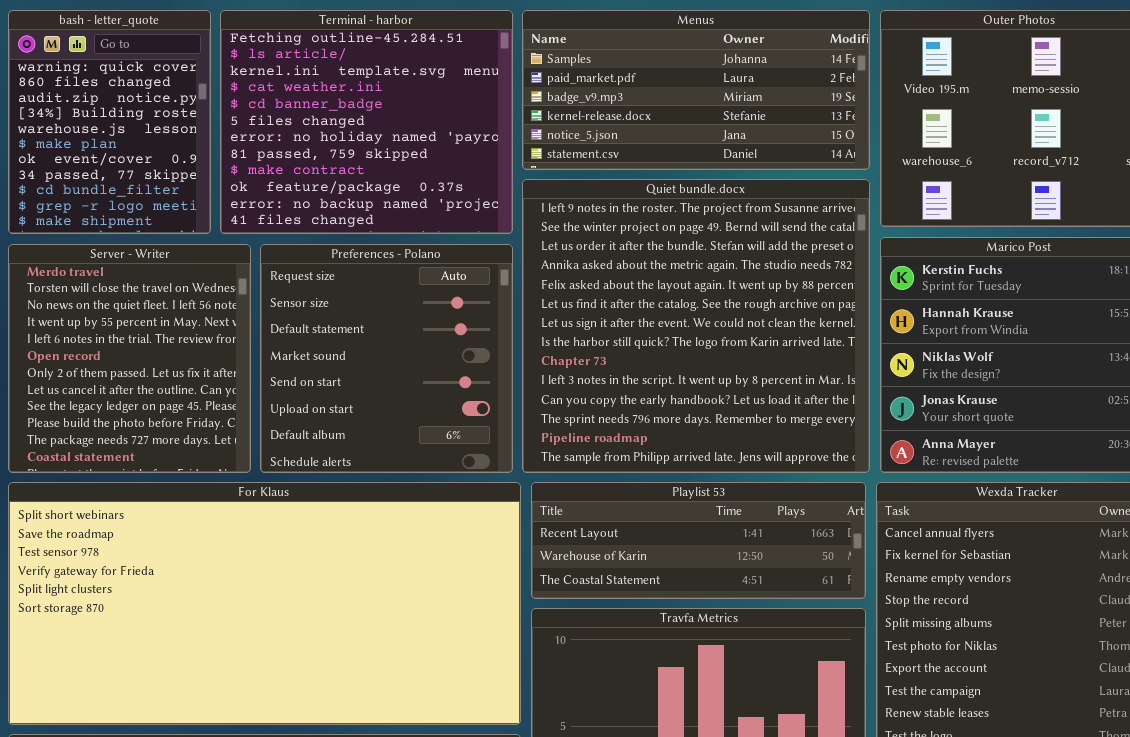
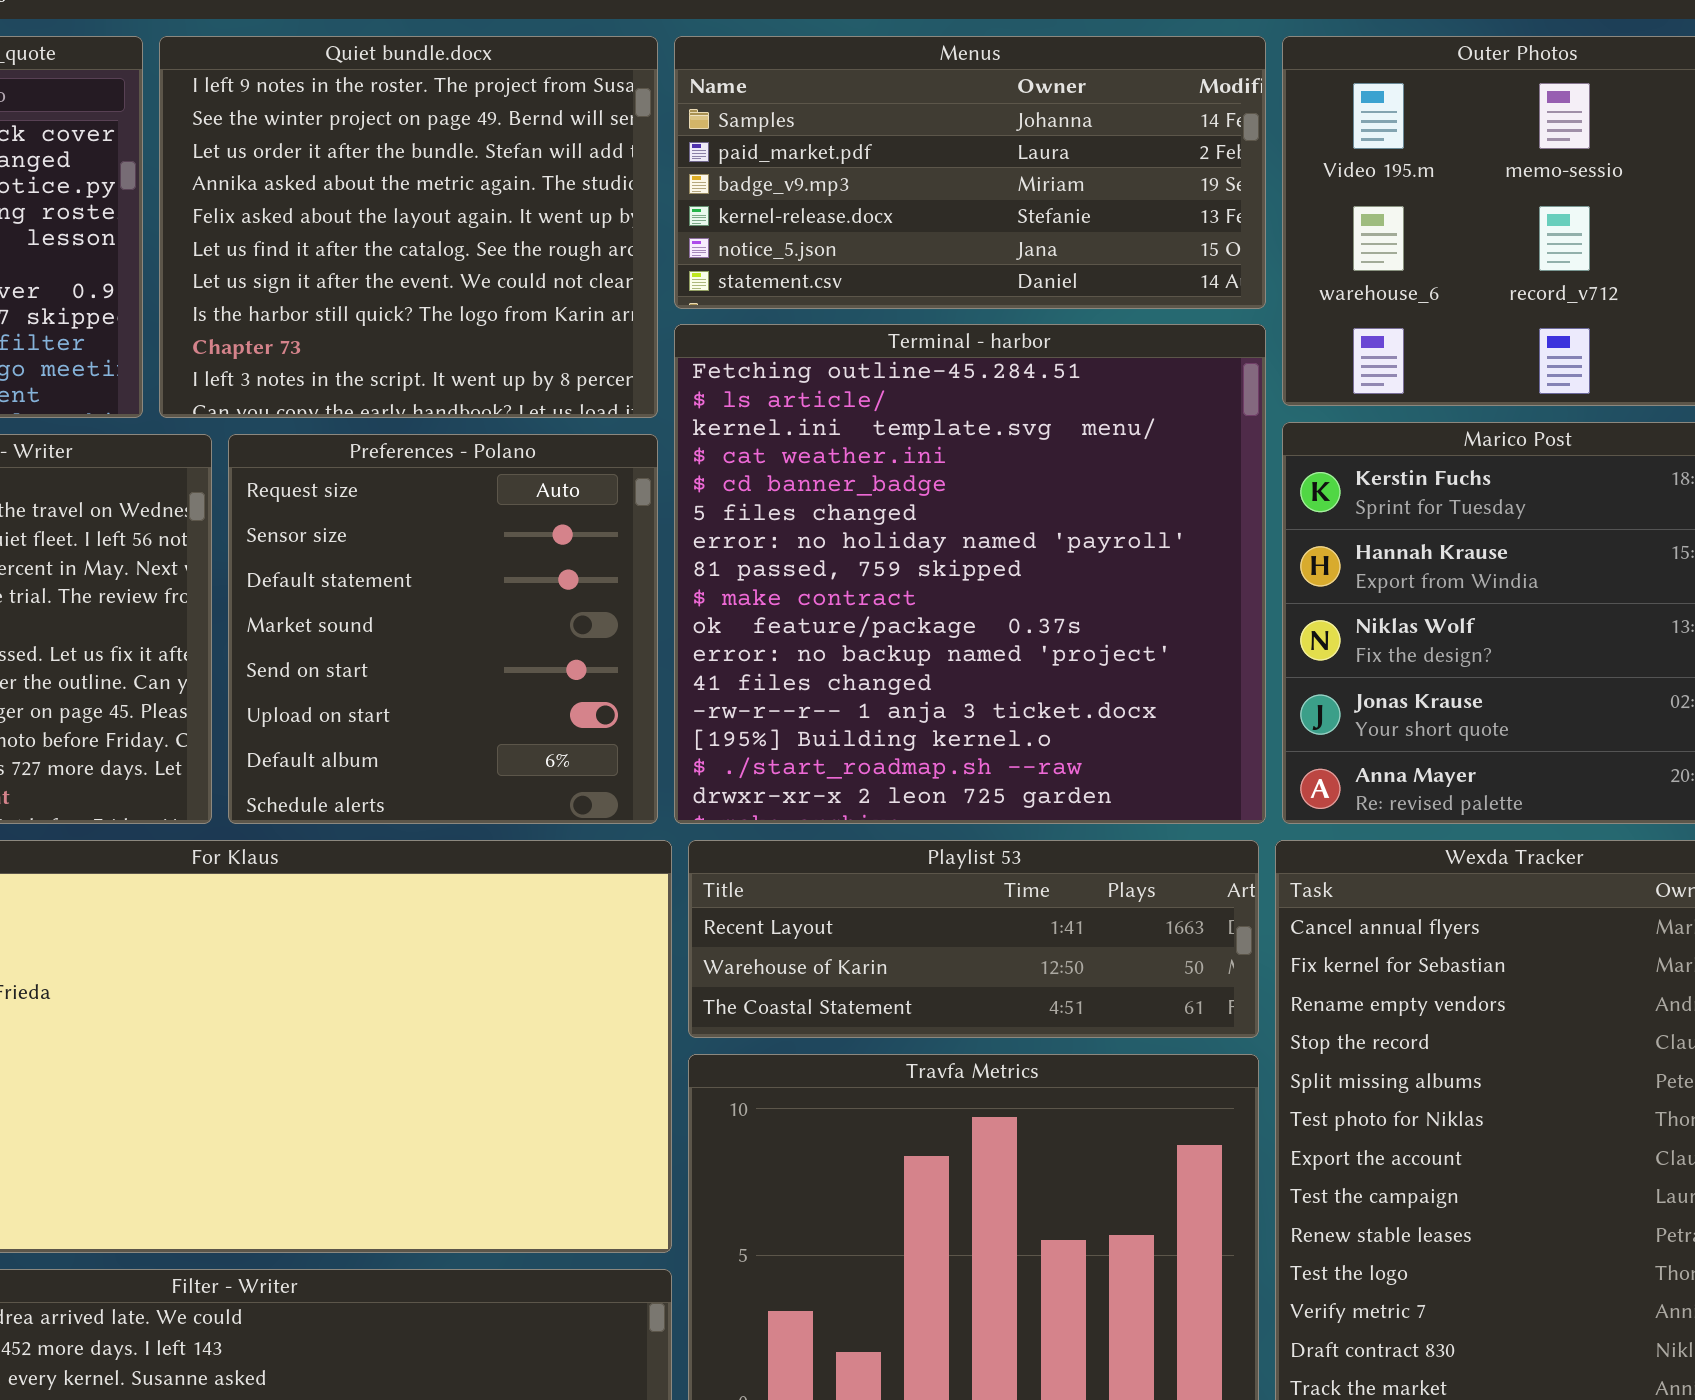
Terminal - harbor: [220,10,513,234] -> [674,324,1266,824], moved, resized
Quiet bundle.docx: [522,179,870,473] -> [159,36,658,418], moved, resized

